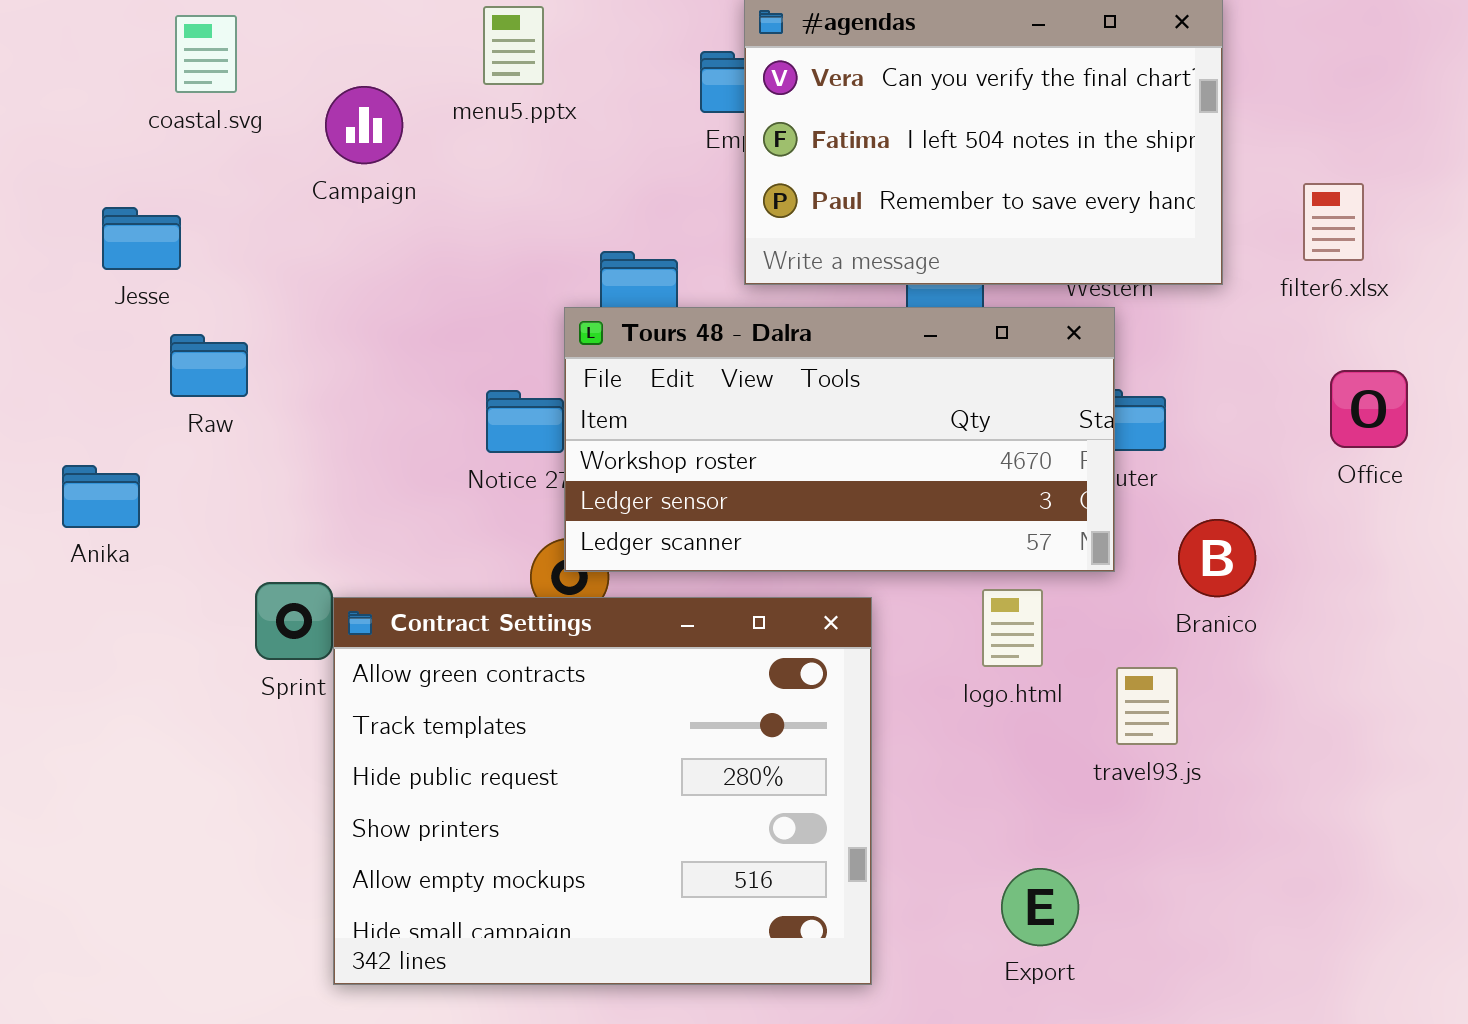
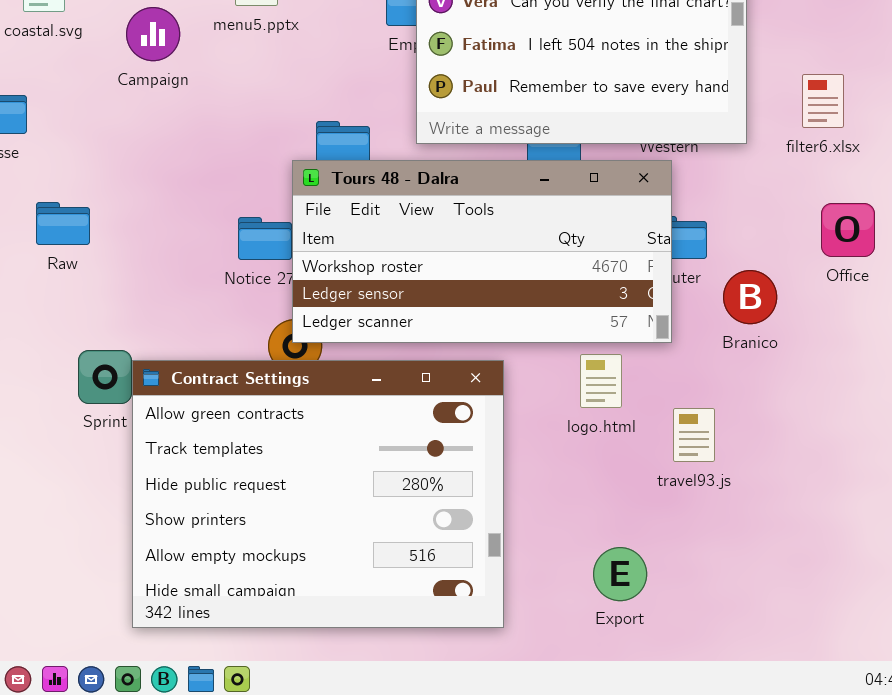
Raw: [170,334,248,397] -> [36,202,90,245], moved
Branico: [1178,519,1256,597] -> [723,270,777,324], moved

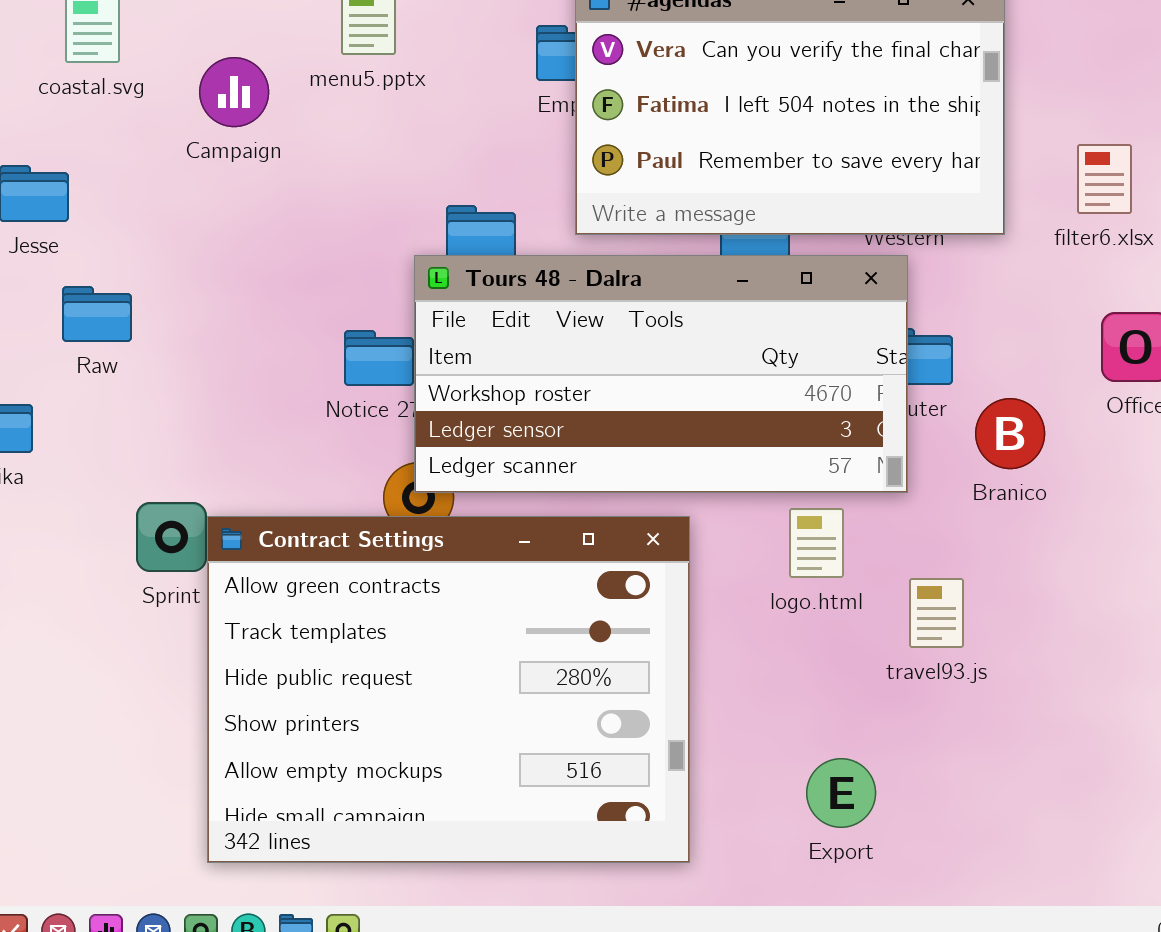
Raw: [36,202,90,245] -> [62,286,132,342], moved

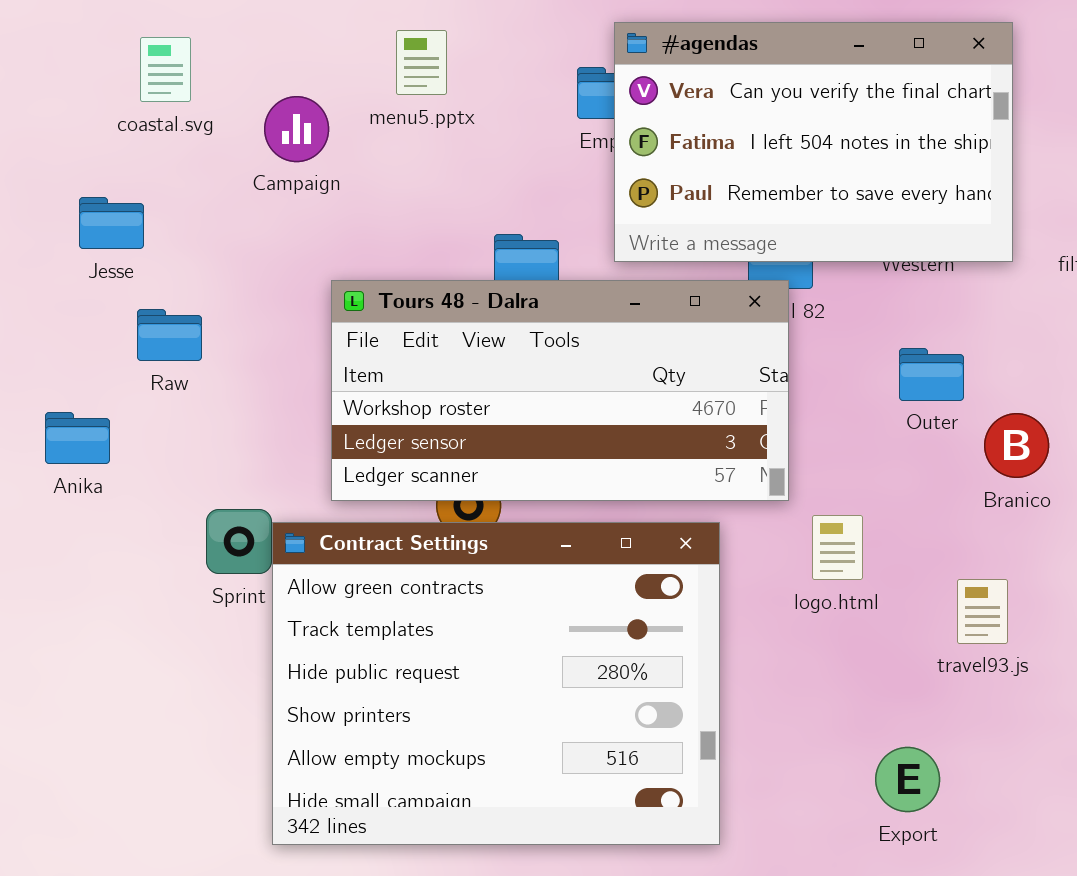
Tours 48 - Dalra: [414,255,908,493] -> [331,280,789,501], moved
travel93.js: [909,578,964,648] -> [957,579,1008,644], moved
Export: [806,758,876,828] -> [875,747,940,812], moved

